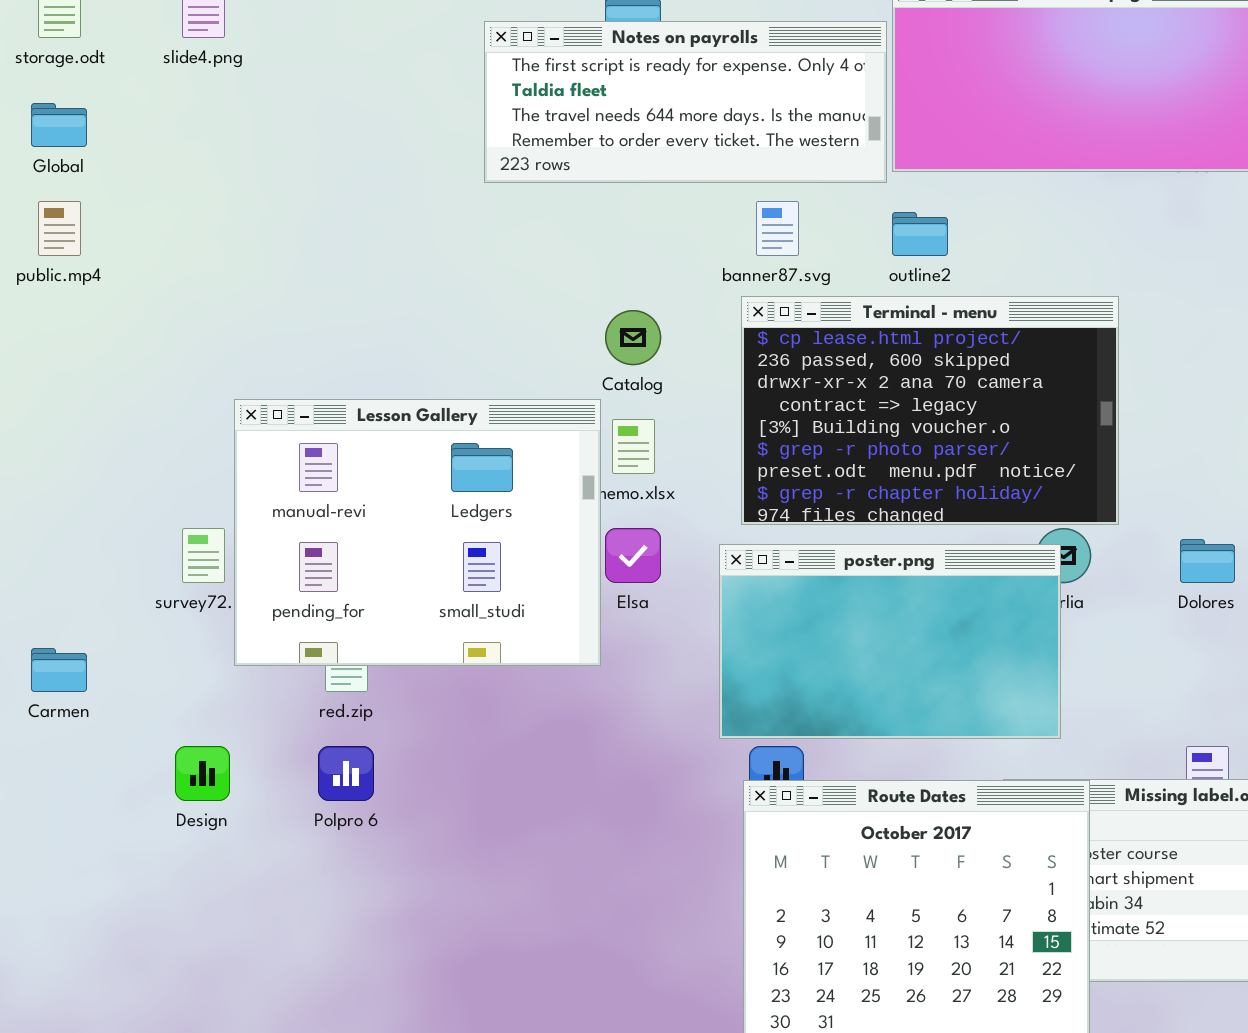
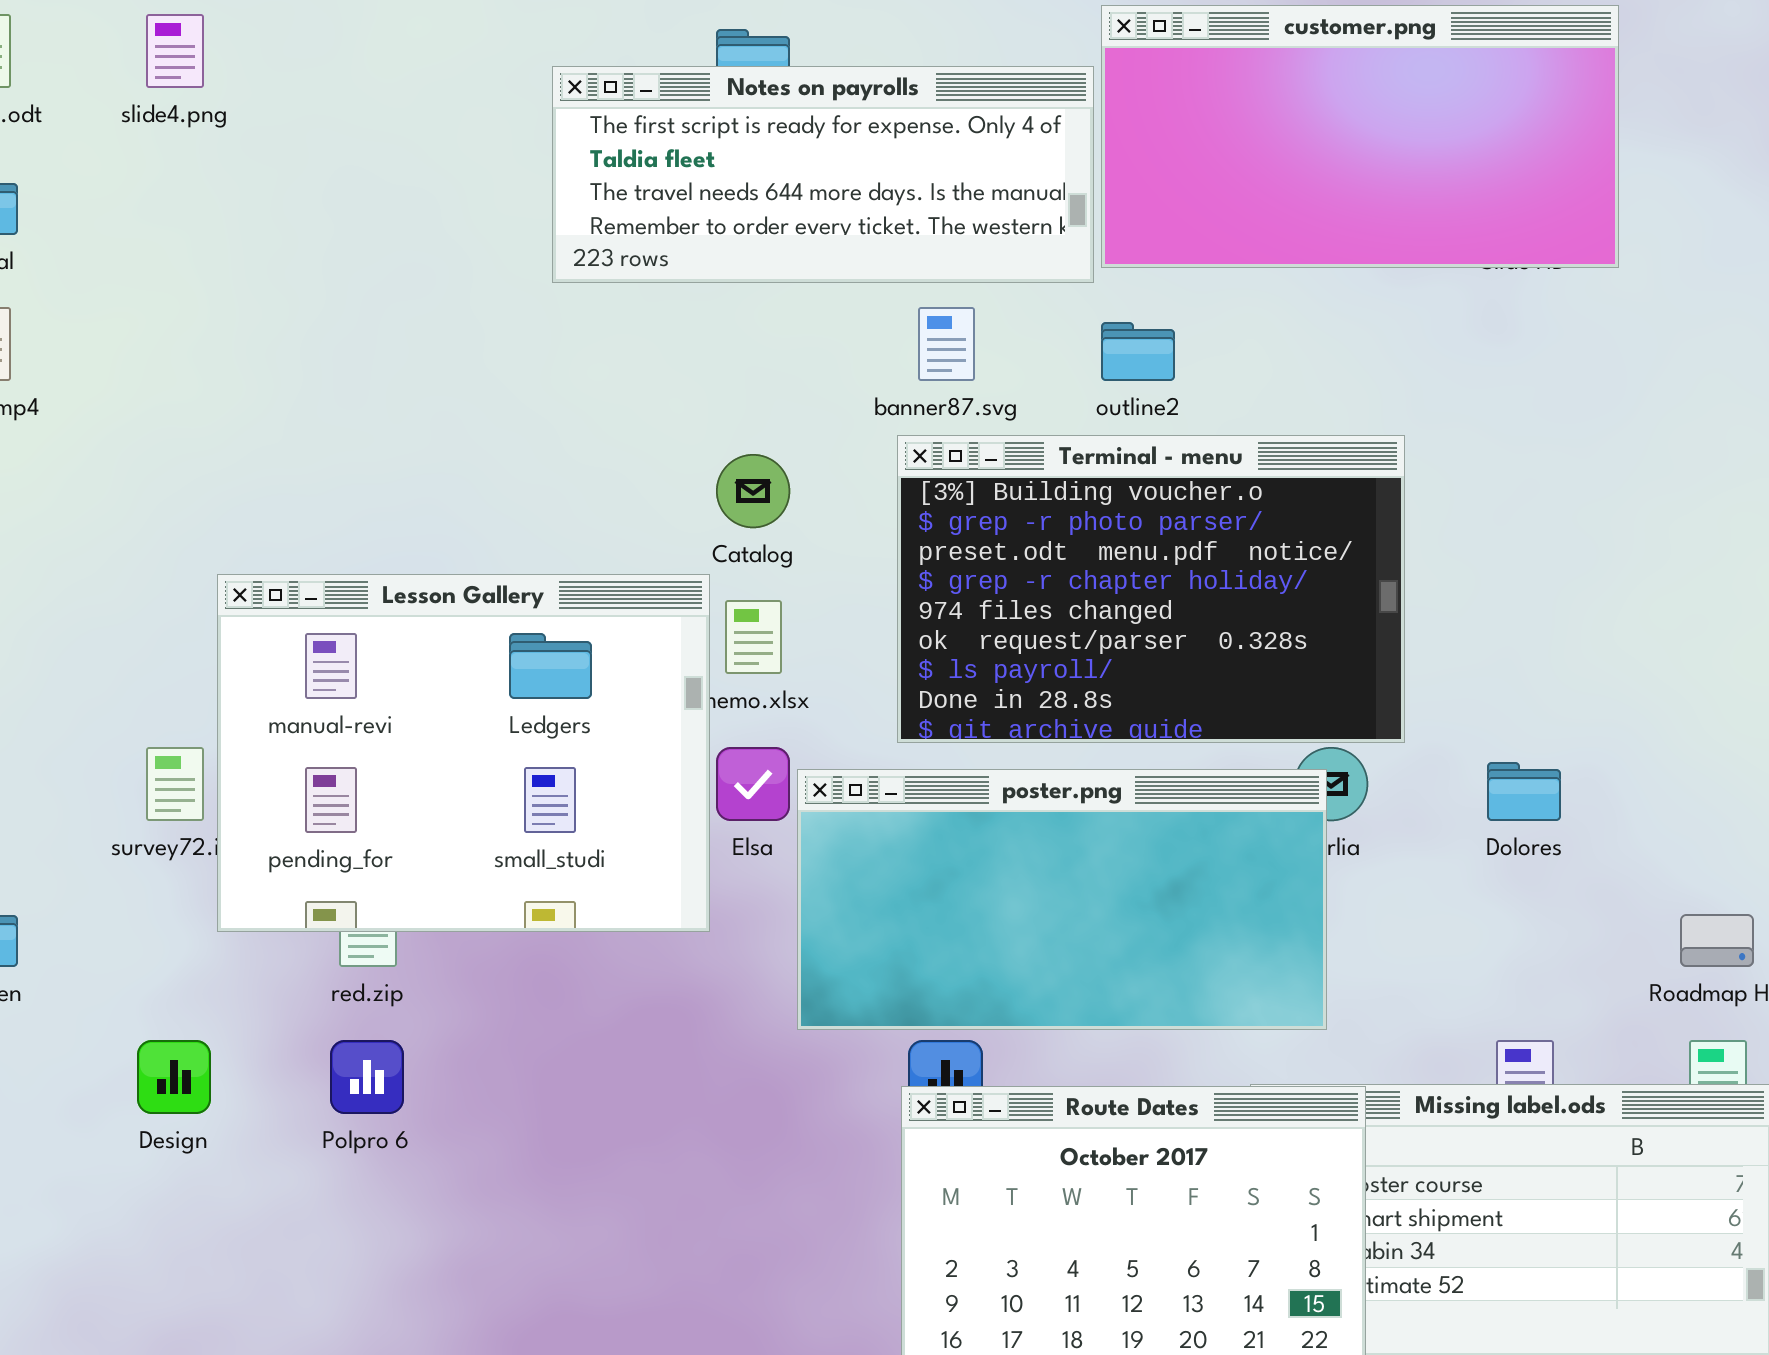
Terminal - menu: [741,296,1119,525] -> [897,435,1405,743], scrolled down 4 rows
poster.png: [719,544,1061,739] -> [797,769,1327,1030], resized

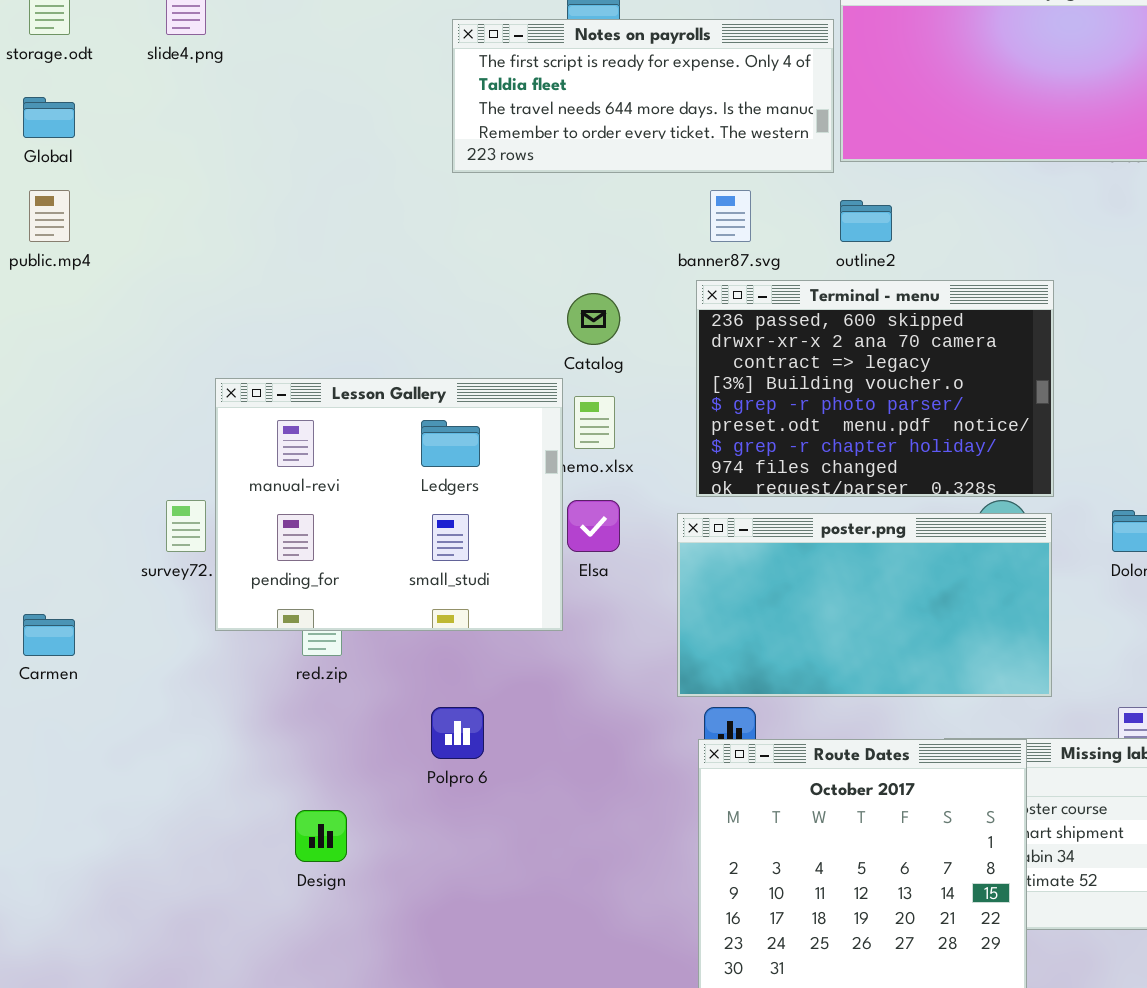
Terminal - menu: [897,435,1405,743] -> [696,280,1054,497], scrolled up 3 rows
poster.png: [797,769,1327,1030] -> [677,513,1052,697], moved
Design: [137,1040,211,1114] -> [295,810,347,862], moved
Polpro 6: [330,1040,404,1114] -> [431,707,484,759], moved

